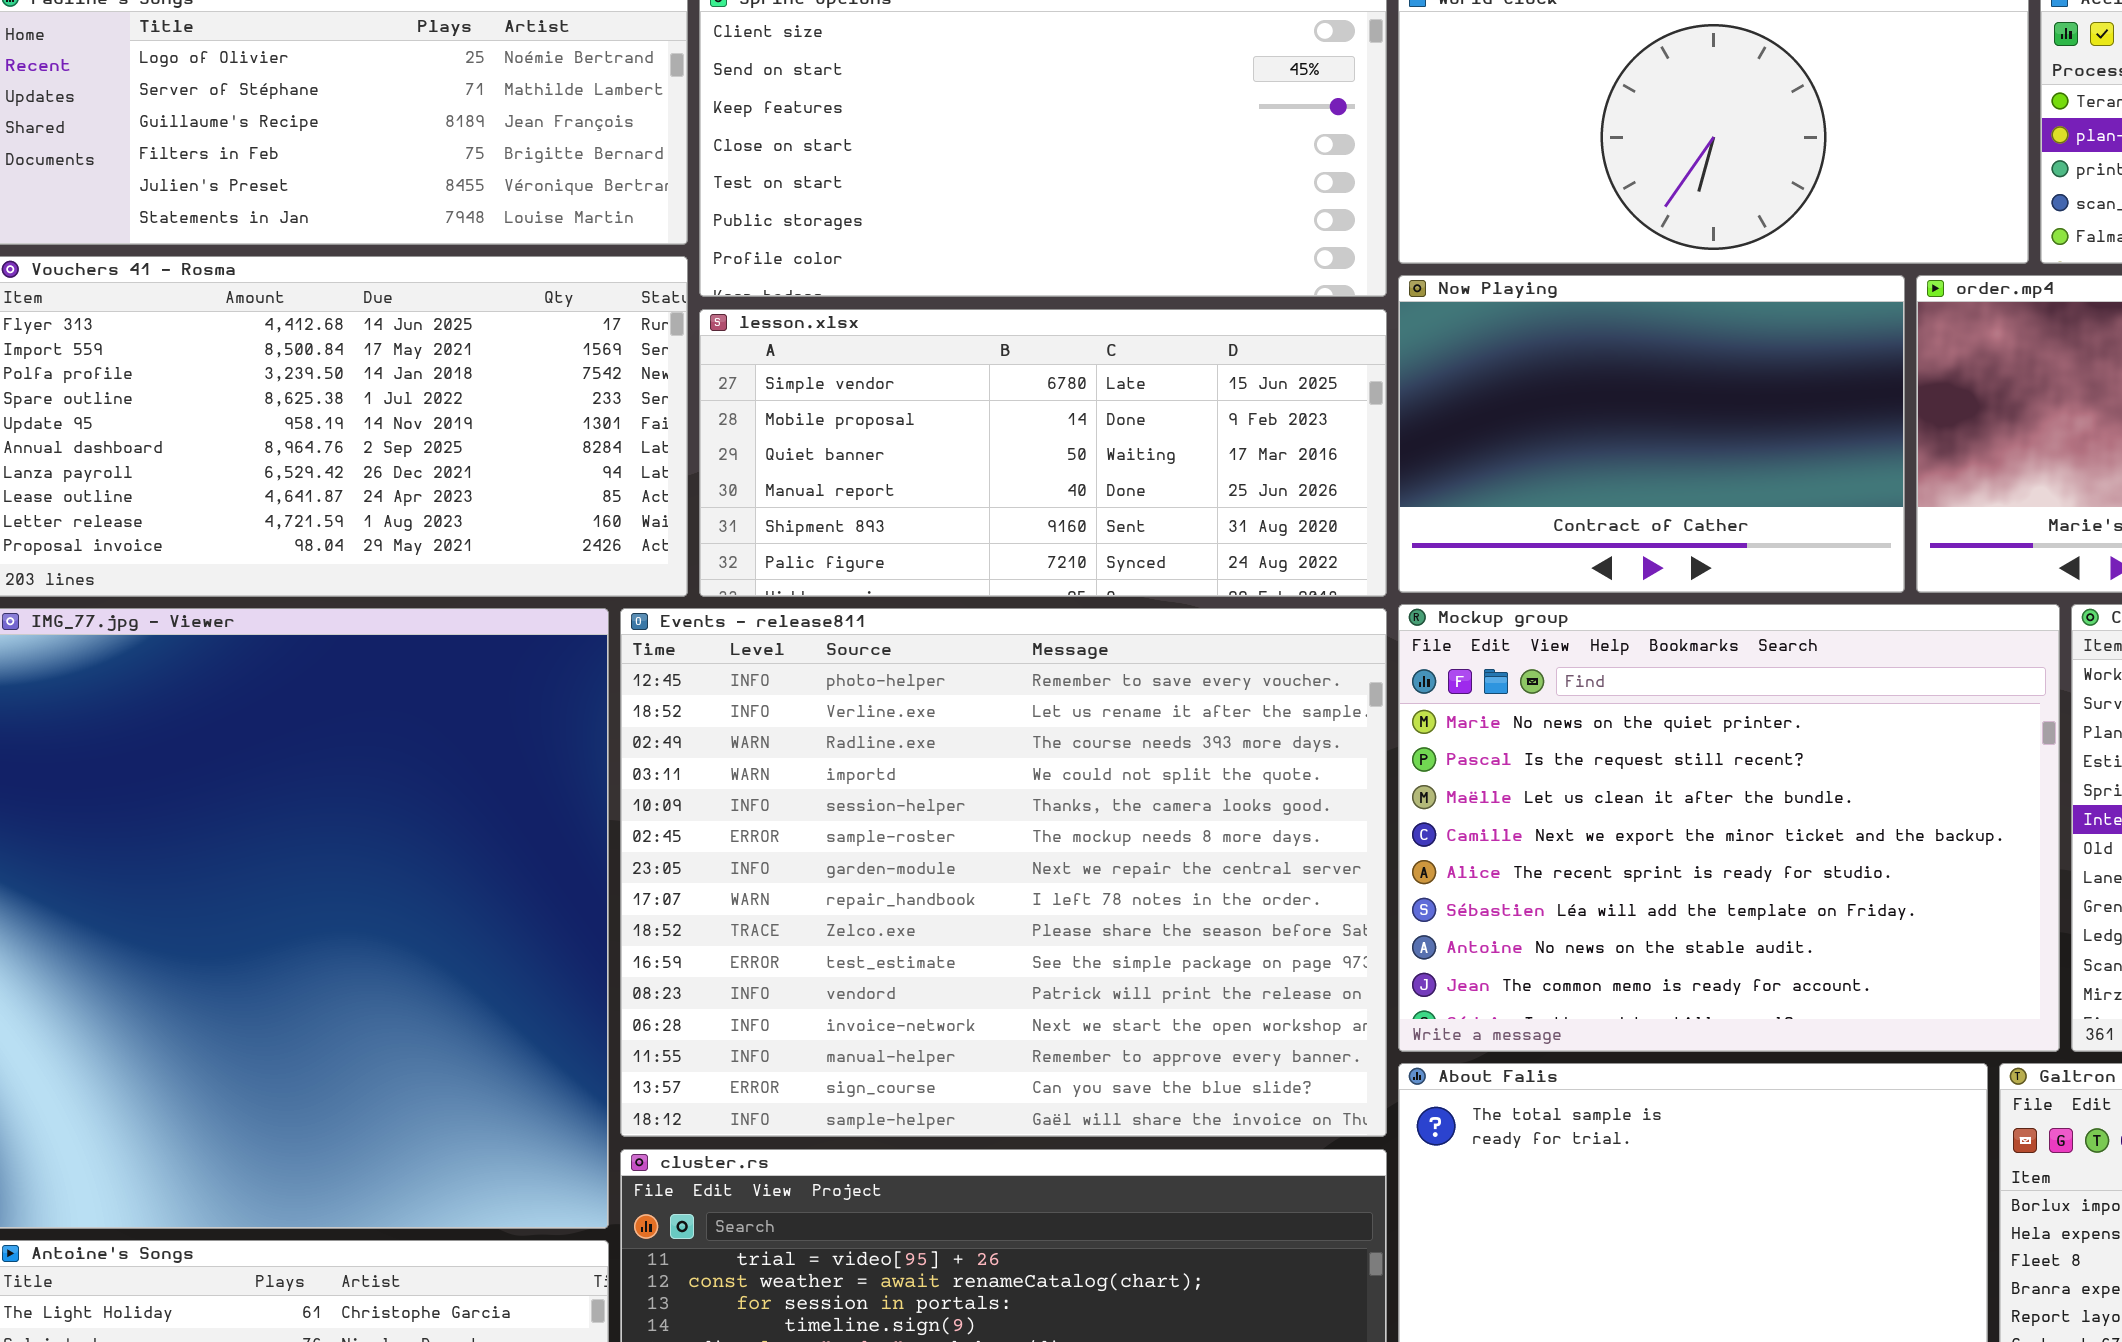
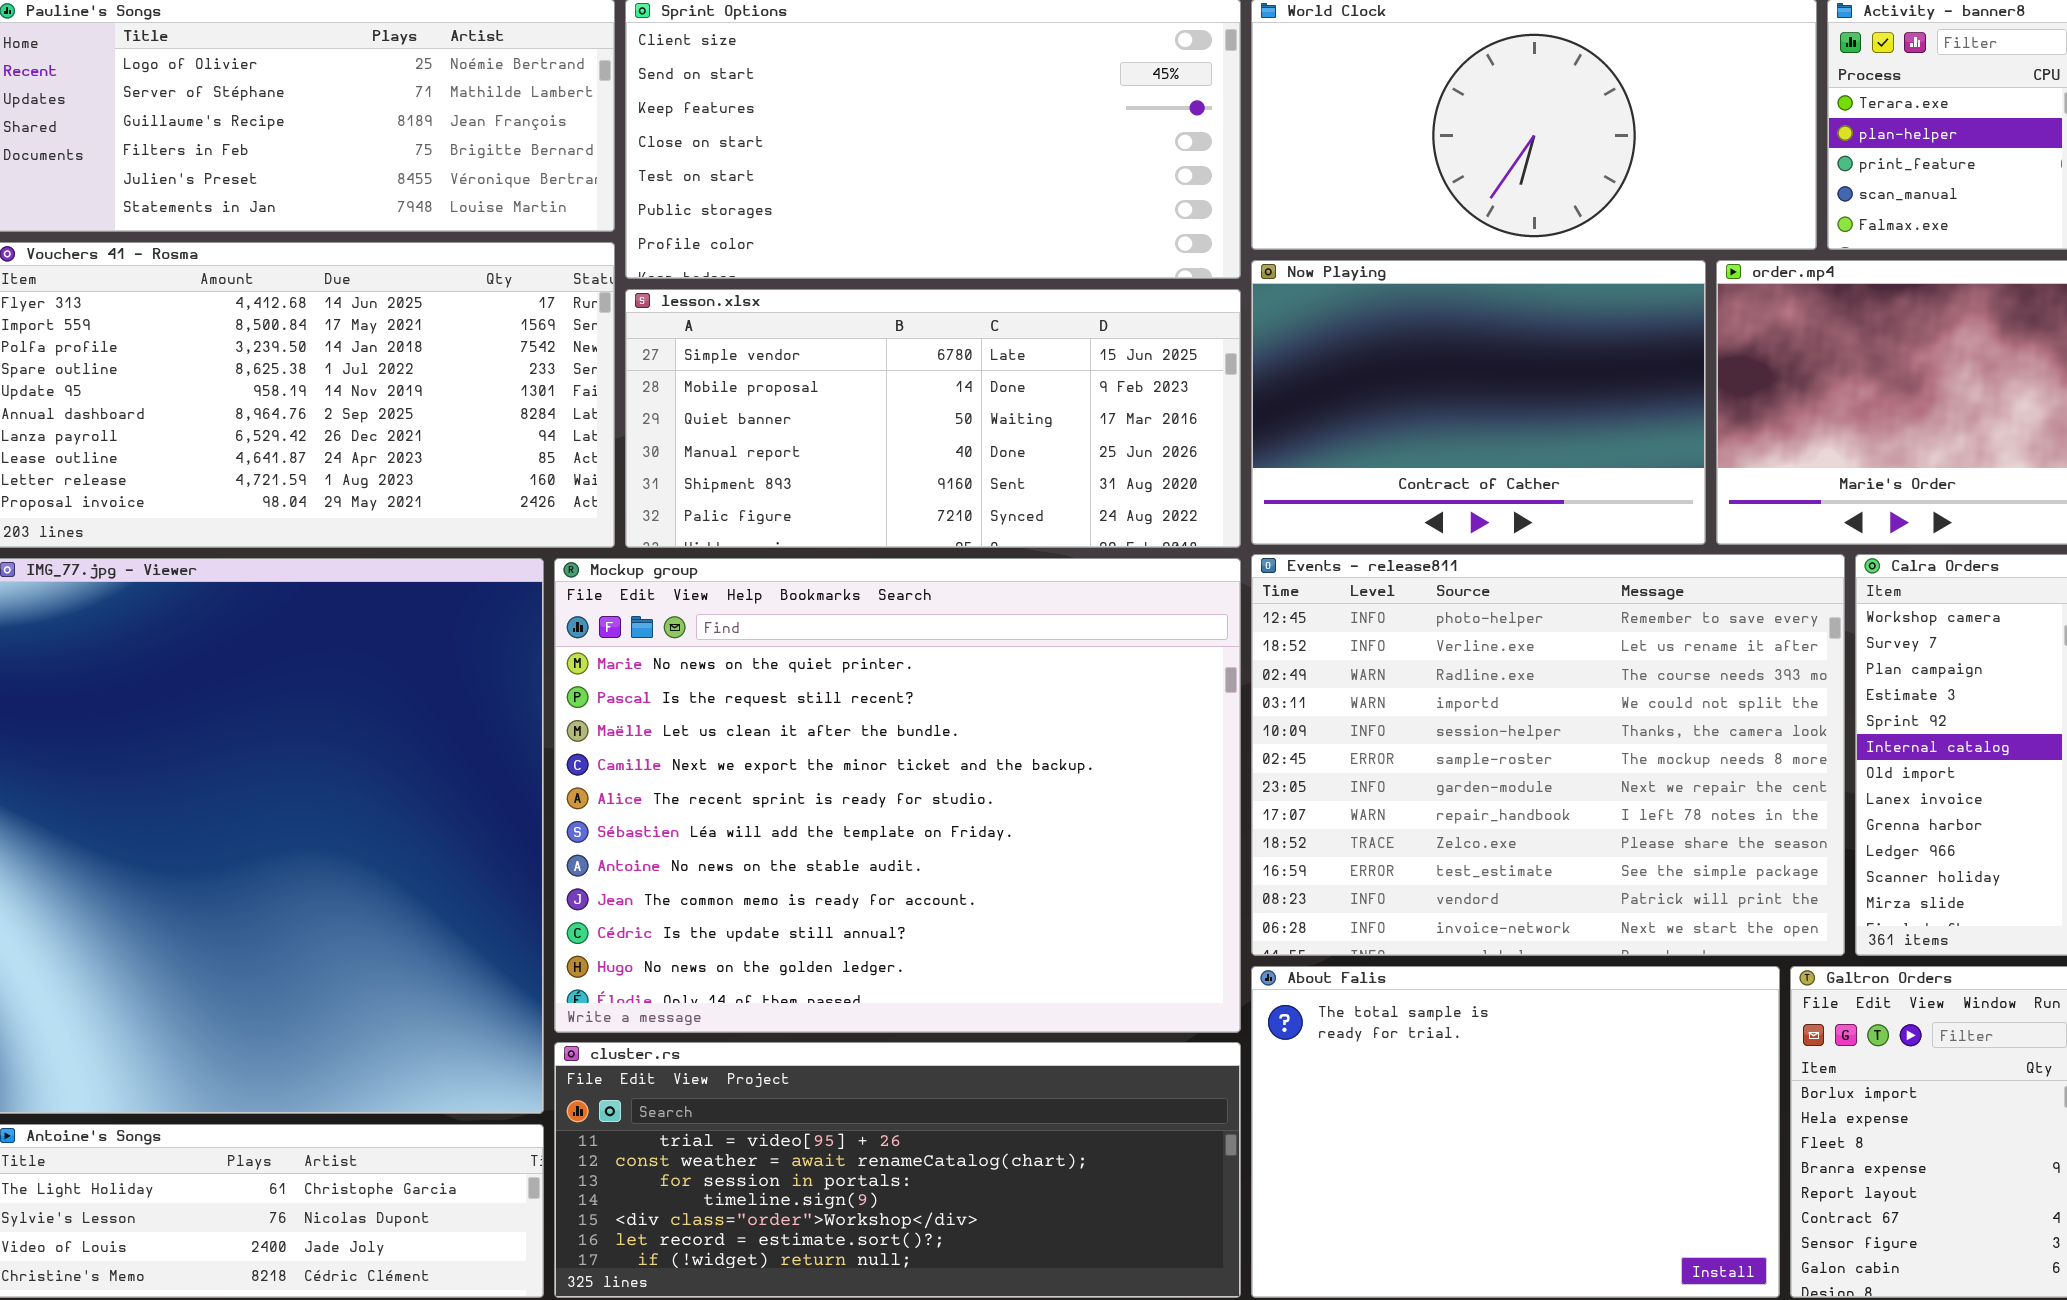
Mockup group: [1398,604,2060,1052] -> [554,558,1241,1033], moved, resized
Events - release811: [620,608,1387,1137] -> [1251,554,1845,956], moved, resized

